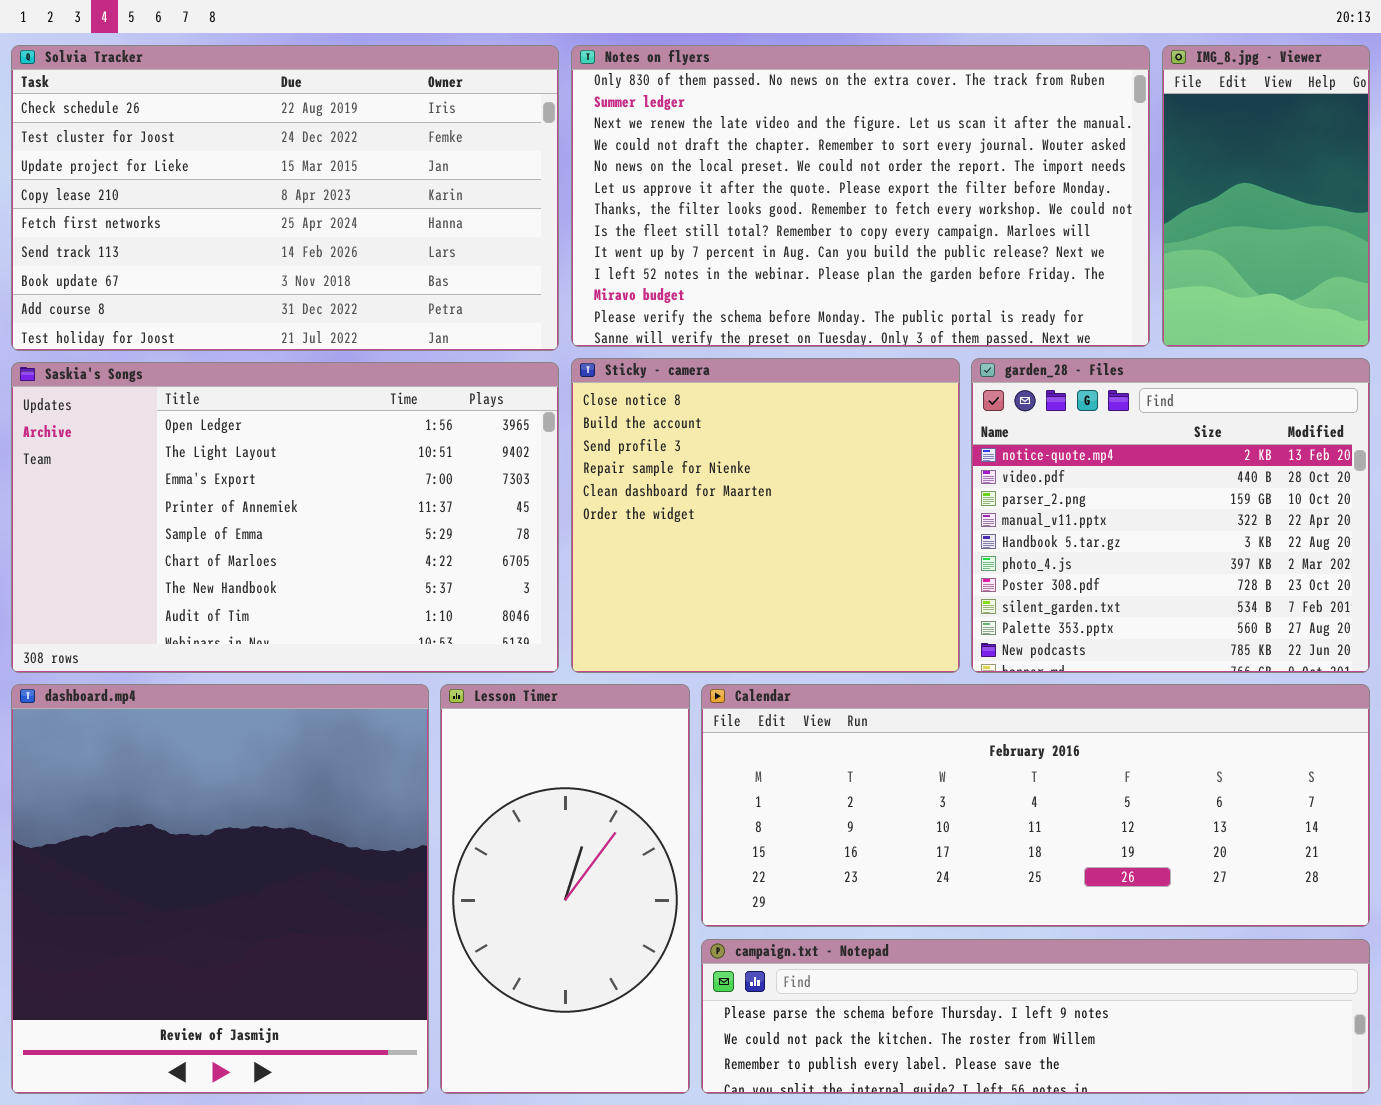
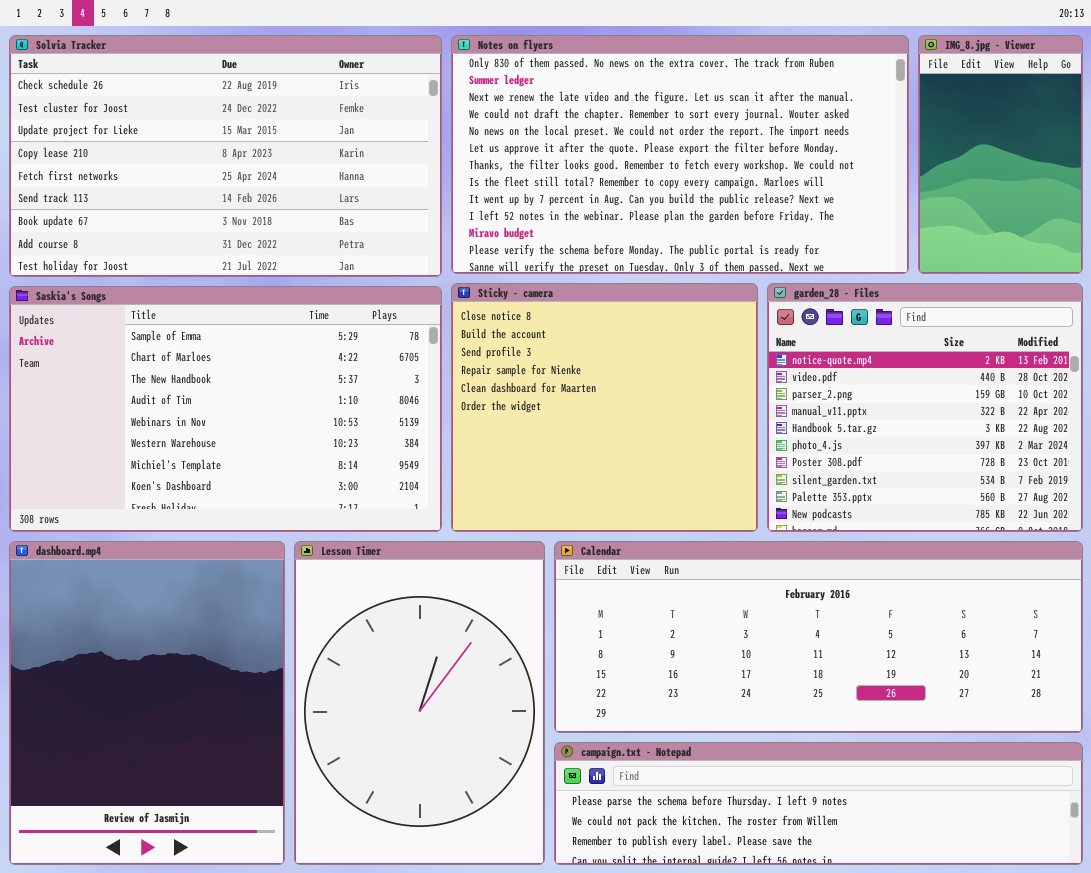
Saskia's Songs: [11,362,559,673] -> [9,286,442,532], scrolled down 4 rows
dashboard.mp4: [11,684,429,1094] -> [9,541,285,865], resized
Lesson Timer: [440,684,690,1094] -> [294,541,545,865], resized

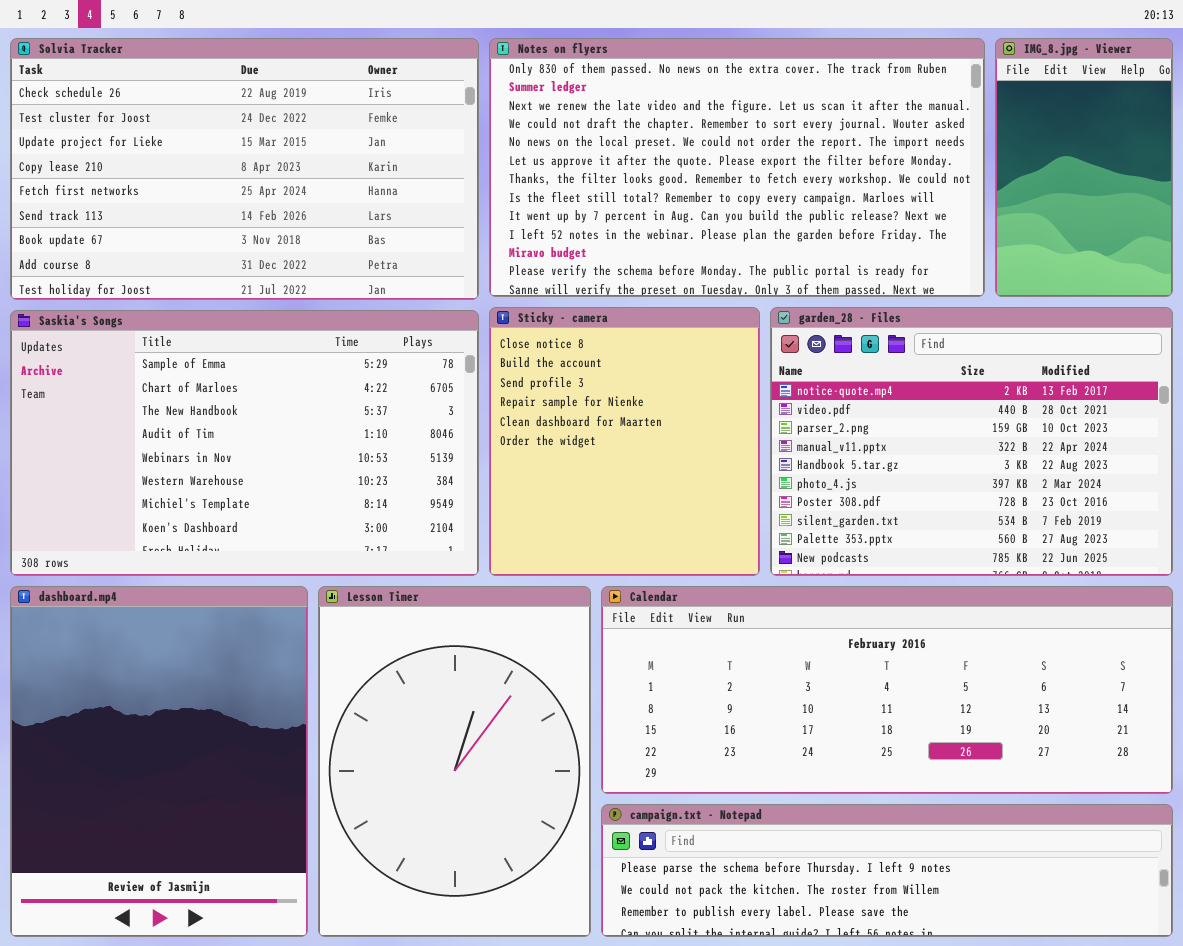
Sticky - camera: [451,283,758,532] -> [489,307,760,576], resized
garden_28 - Files: [767,283,1083,532] -> [770,307,1173,576], resized

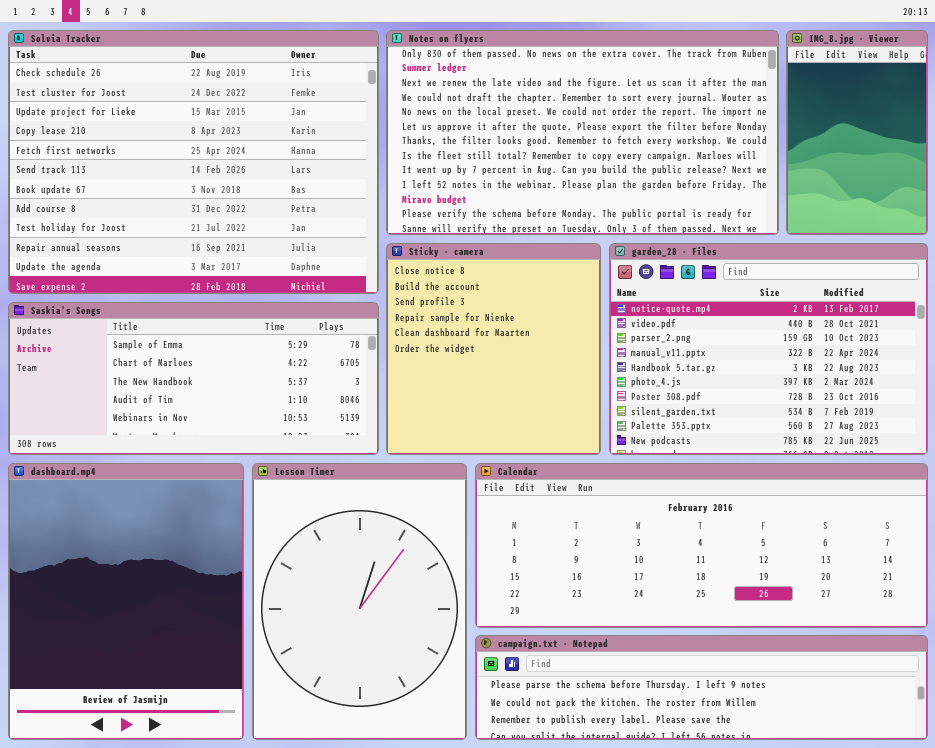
Solvia Tracker: [10,38,479,300] -> [8,30,379,294], resized
Saskia's Songs: [10,310,479,576] -> [8,302,379,455], resized

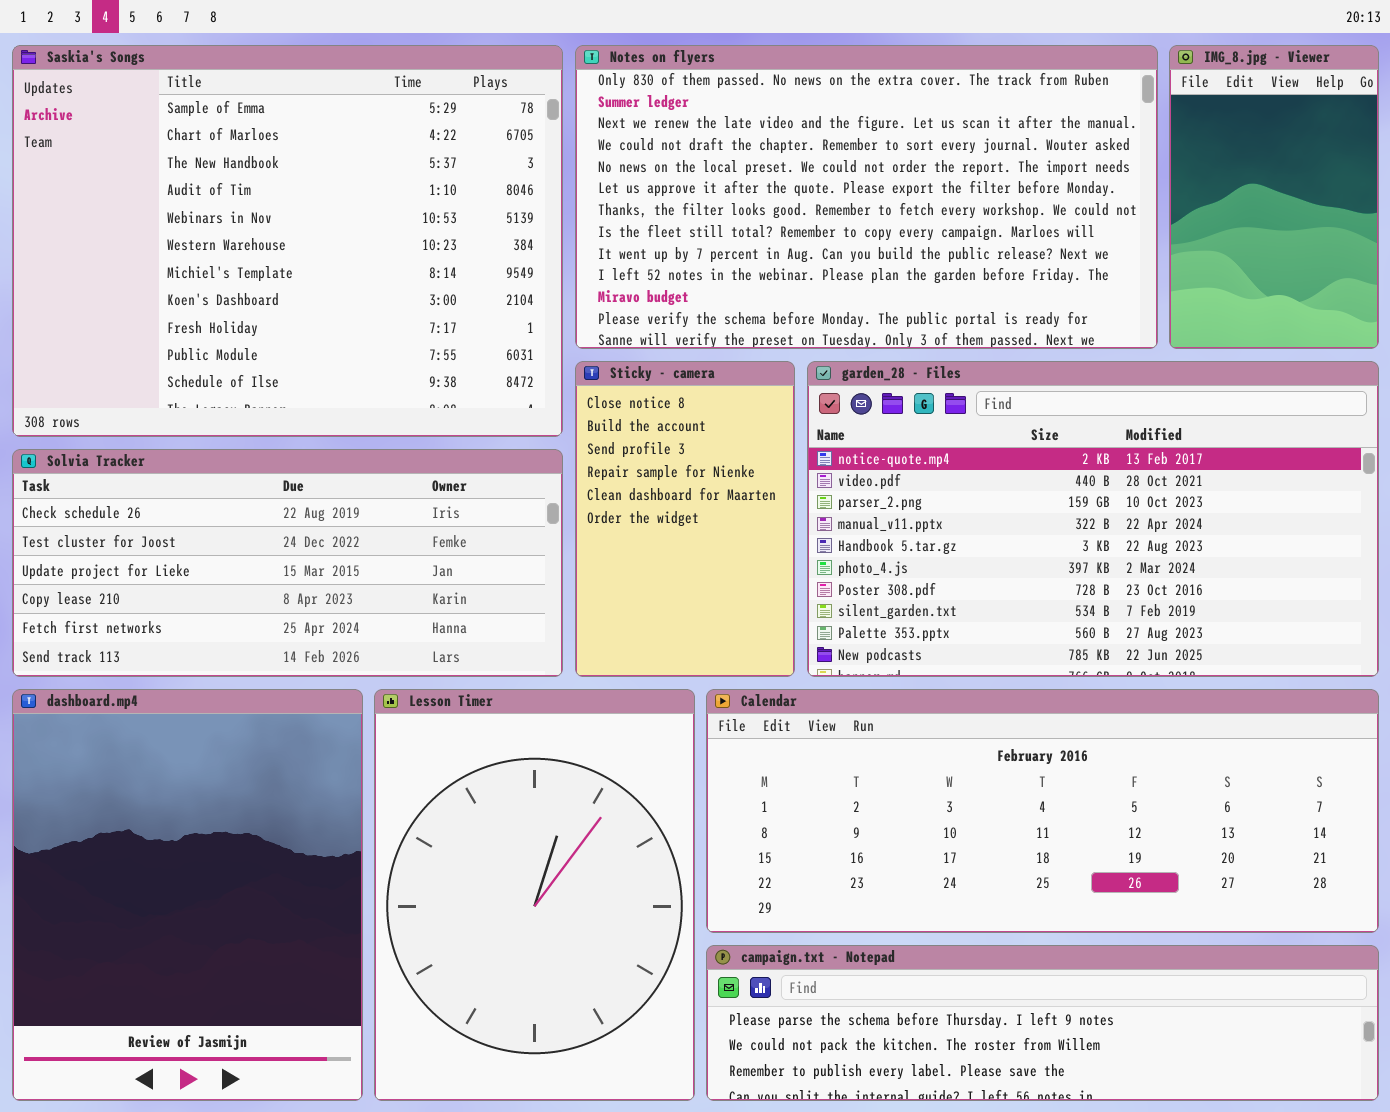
Solvia Tracker: [8,30,379,294] -> [12,449,563,677], moved, resized
Sticky - camera: [386,243,601,455] -> [575,361,795,677], resized
garden_28 - Files: [609,243,928,455] -> [807,361,1379,677], resized
Saskia's Songs: [8,302,379,455] -> [12,45,563,437], moved, resized

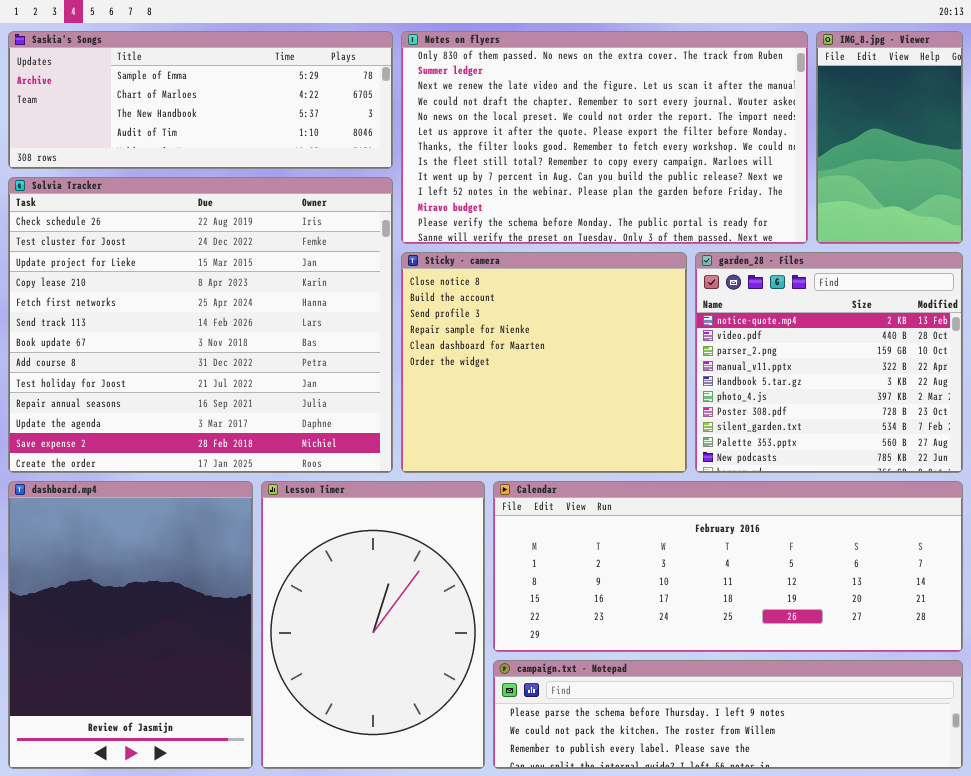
Saskia's Songs: [12,45,563,437] -> [8,31,393,169], resized
Sticky - camera: [575,361,795,677] -> [401,252,687,473], resized
garden_28 - Files: [807,361,1379,677] -> [695,252,963,473], resized
Solvia Tracker: [12,449,563,677] -> [8,177,393,473], resized

